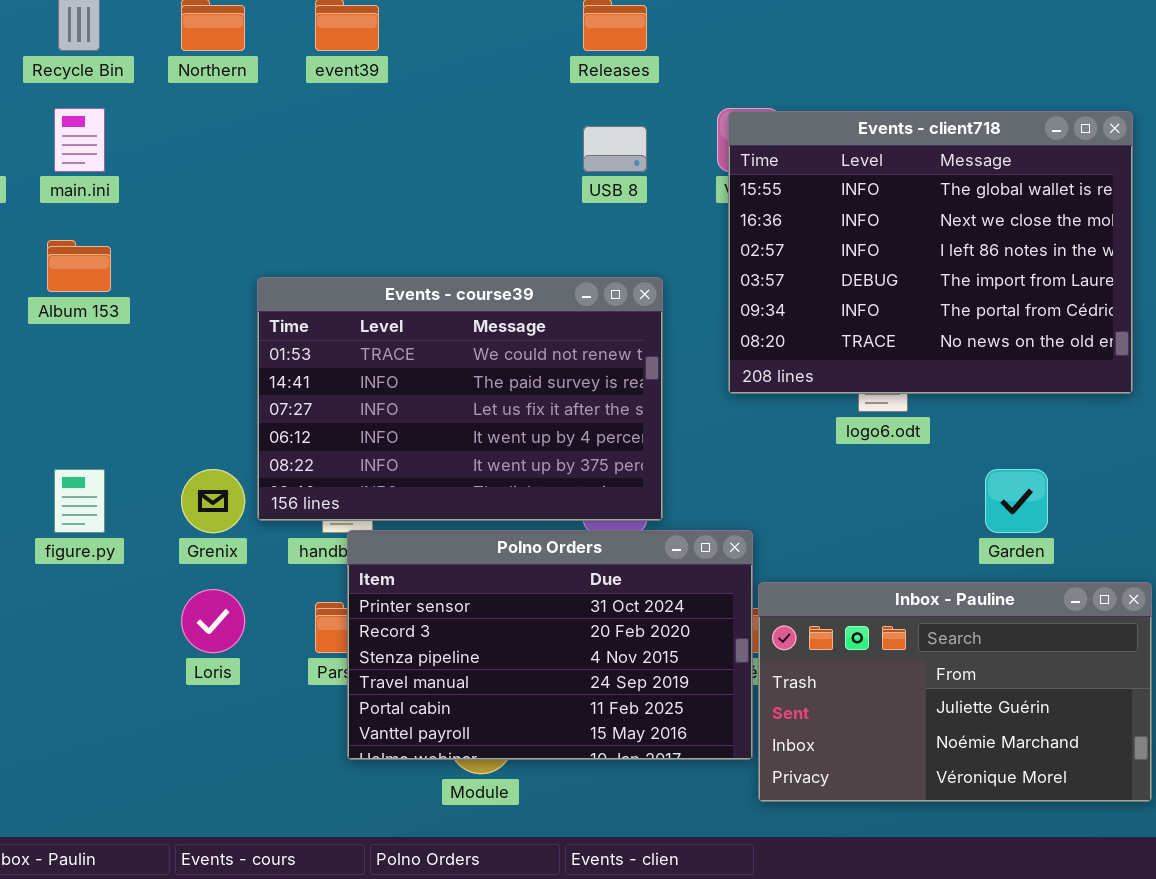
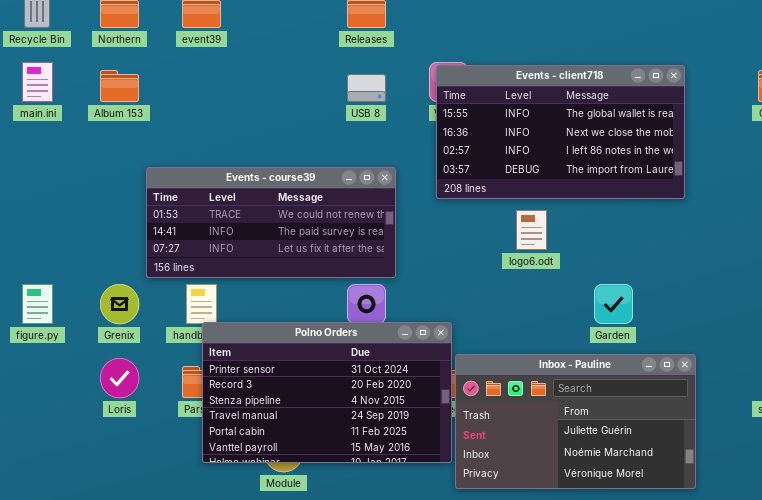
Events - client718: [728,111,1133,394] -> [436,65,685,199], resized
Album 153: [47,240,111,292] -> [100,70,139,102], moved
Events - course39: [257,277,663,521] -> [146,167,396,278], resized

